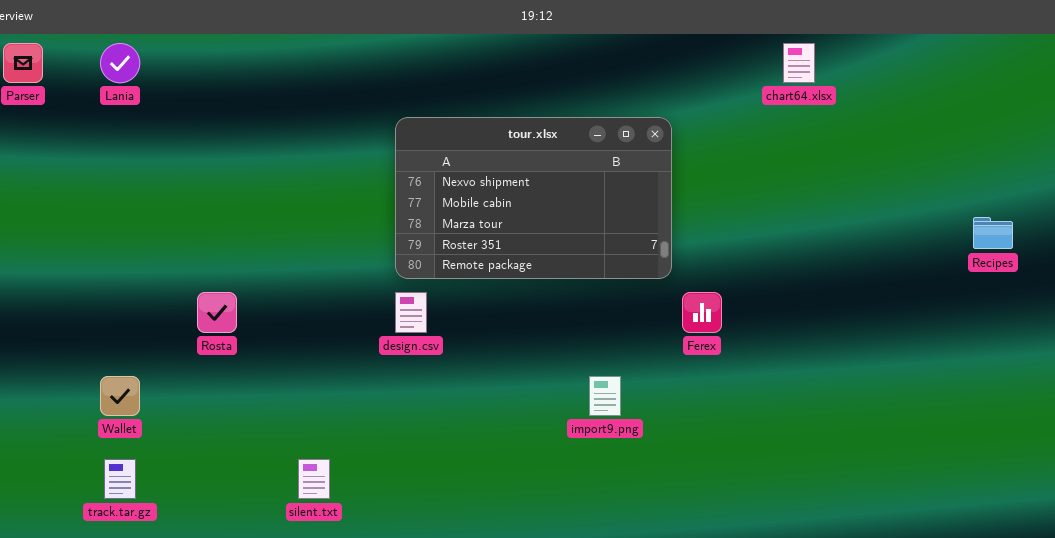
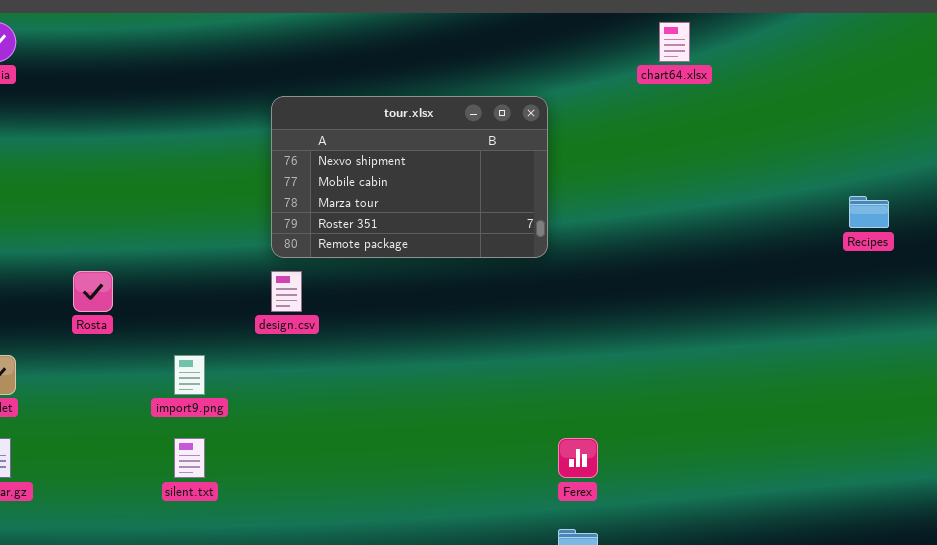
Ferex: [682,292,722,333] -> [558,438,598,478], moved
import9.png: [589,376,621,416] -> [174,355,205,395], moved

